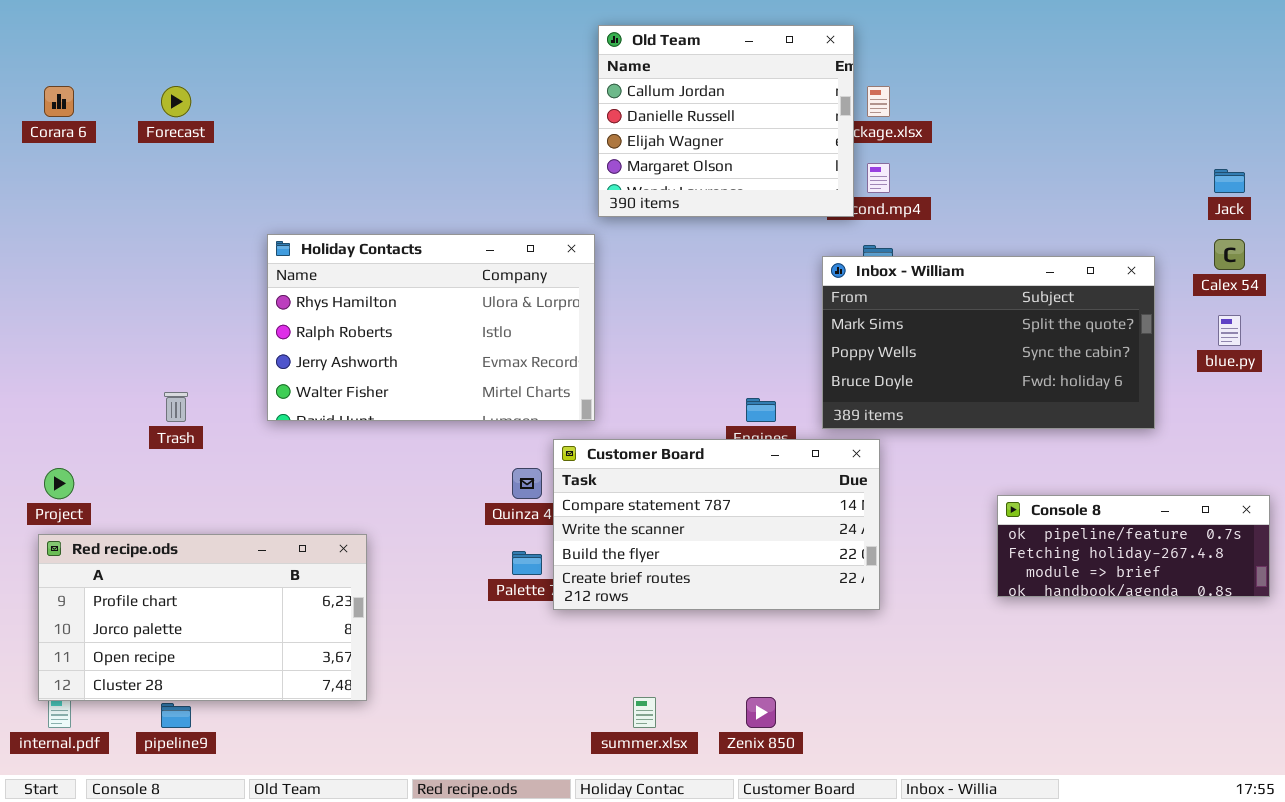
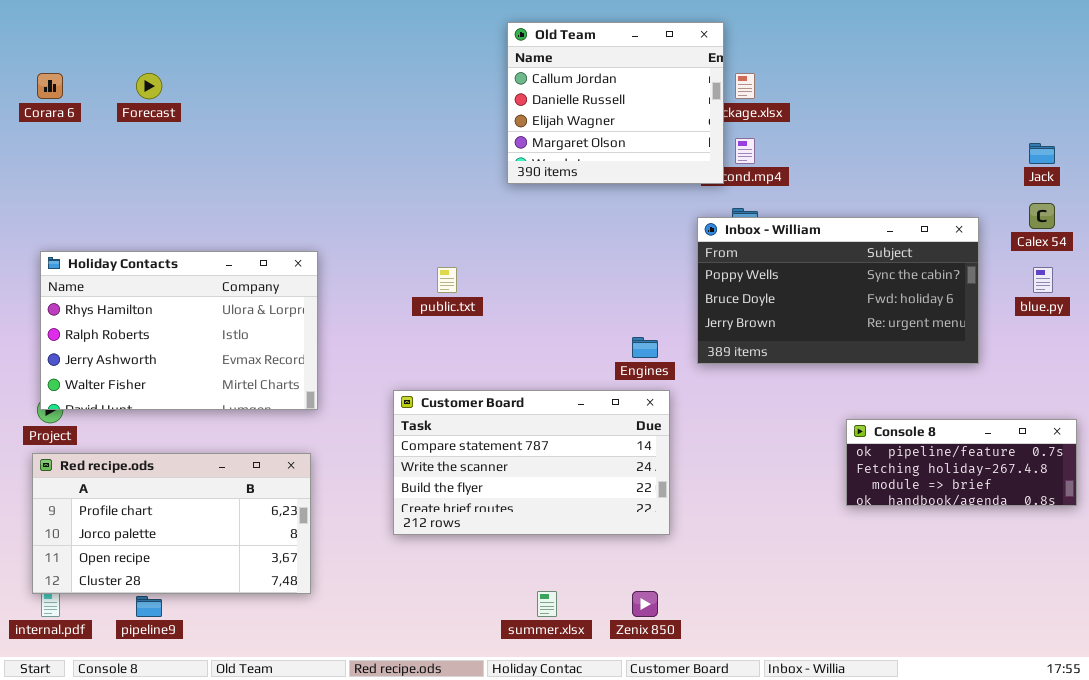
Holiday Contacts: [267,234,595,421] -> [40,251,318,410], moved
Inbox - William: [822,256,1155,429] -> [697,217,979,364], scrolled down 1 row
Customer Board: [553,439,880,610] -> [393,390,670,535], moved

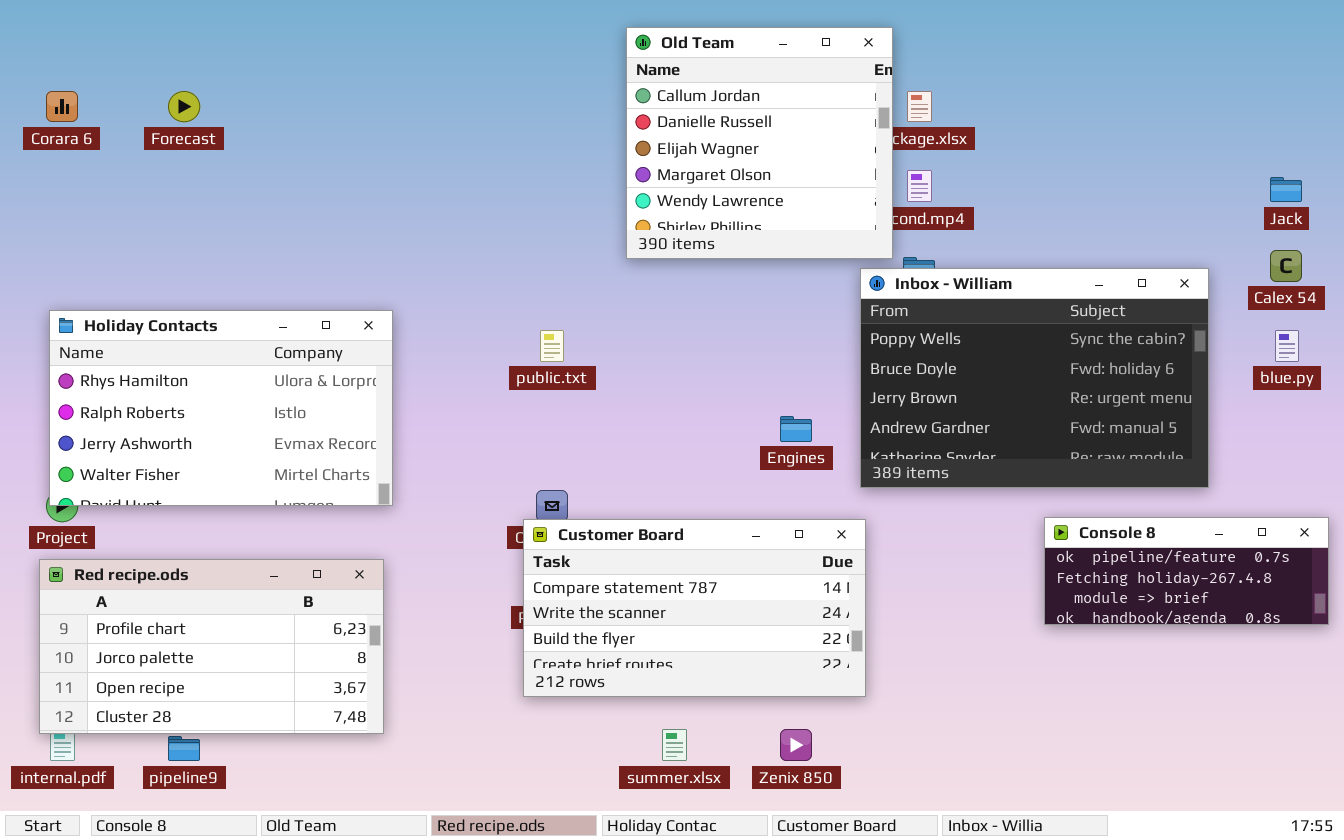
Old Team: [507,22,724,184] -> [626,27,893,259], resized
Inbox - William: [697,217,979,364] -> [860,268,1209,488], resized
Customer Board: [393,390,670,535] -> [523,519,866,697], moved

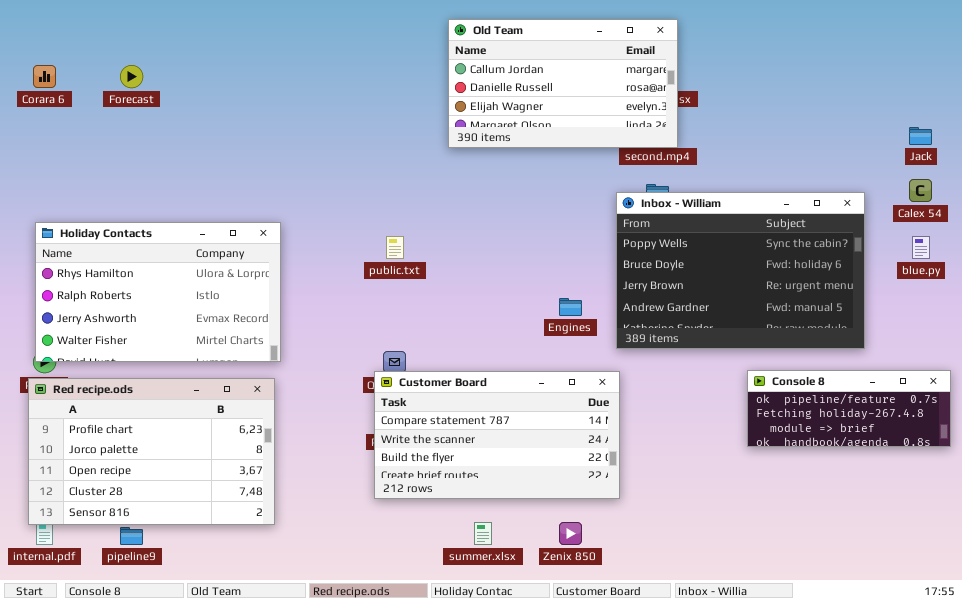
Old Team: [626,27,893,259] -> [448,19,678,148], resized
Red recipe.ods: [39,559,384,734] -> [28,378,275,525], resized

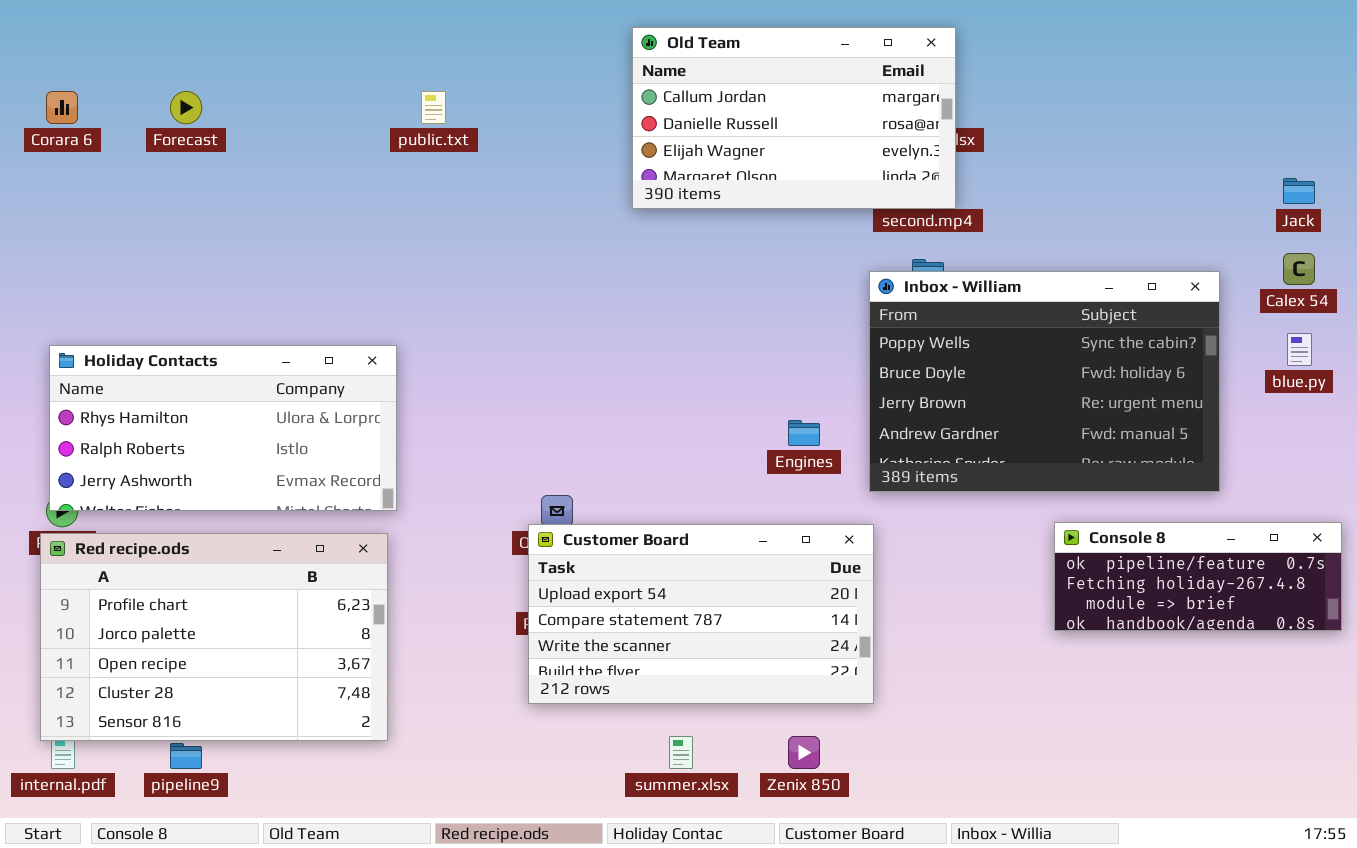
Holiday Contacts: [35,222,281,362] -> [49,345,397,511], resized
public.txt: [386,236,404,259] -> [421,91,446,124], moved
Customer Board: [374,371,620,499] -> [528,524,874,704], scrolled up 1 row

